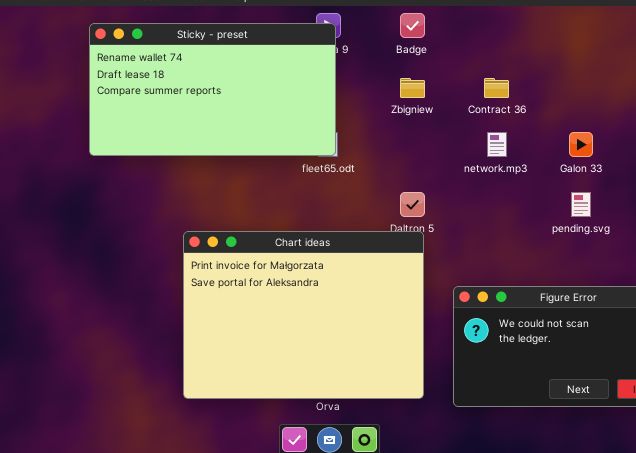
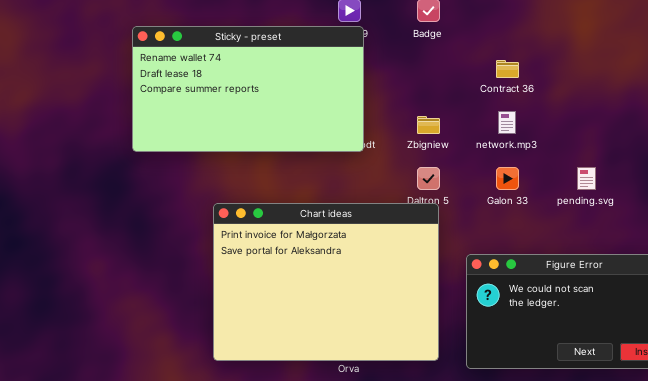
Sticky - preset: [89,23,336,156] -> [132,26,364,152], moved
Zbigniew: [400,78,425,98] -> [417,116,440,134], moved
Galon 33: [569,132,593,157] -> [496,167,519,190], moved

